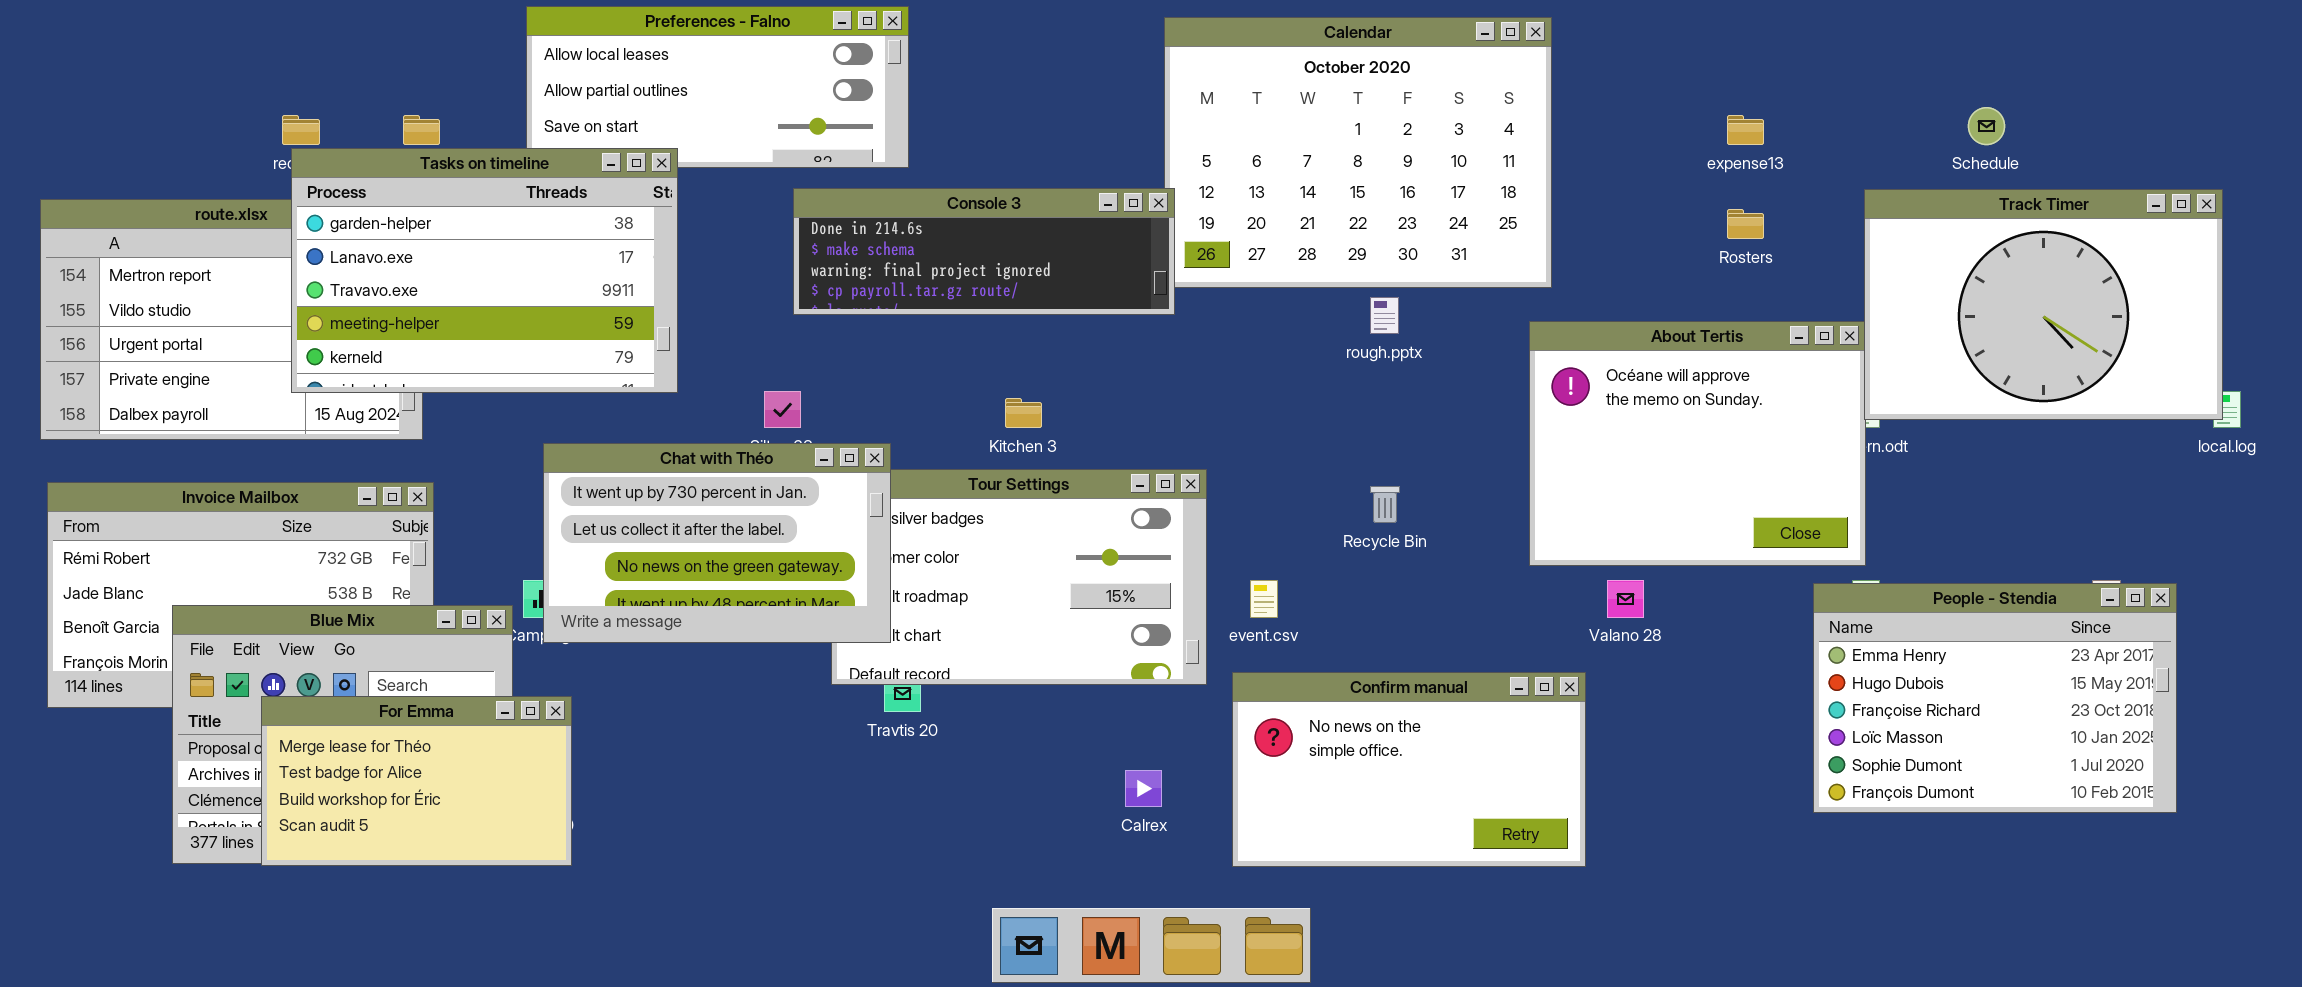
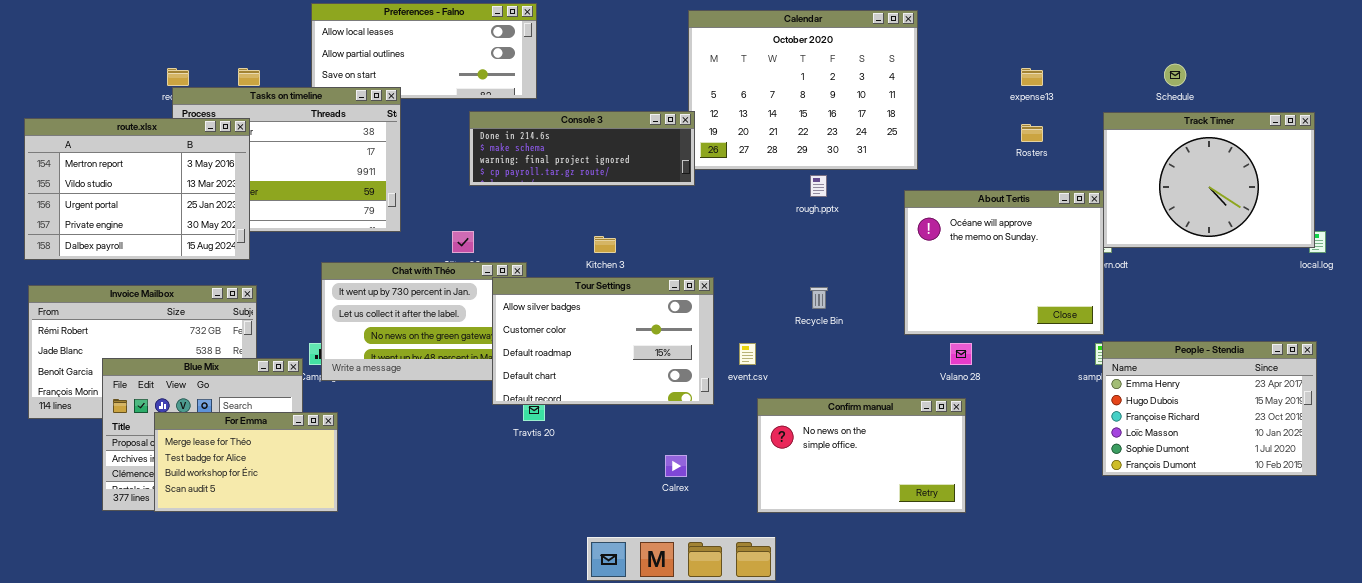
route.xlsx: [40,199,423,440] -> [24,118,250,260], raised
Tour Settings: [831,469,1207,685] -> [492,277,714,405], raised
People - Stendia: [1813,583,2177,813] -> [1102,341,1317,476], moved
Confirm manual: [1232,672,1586,867] -> [757,398,966,513], moved

